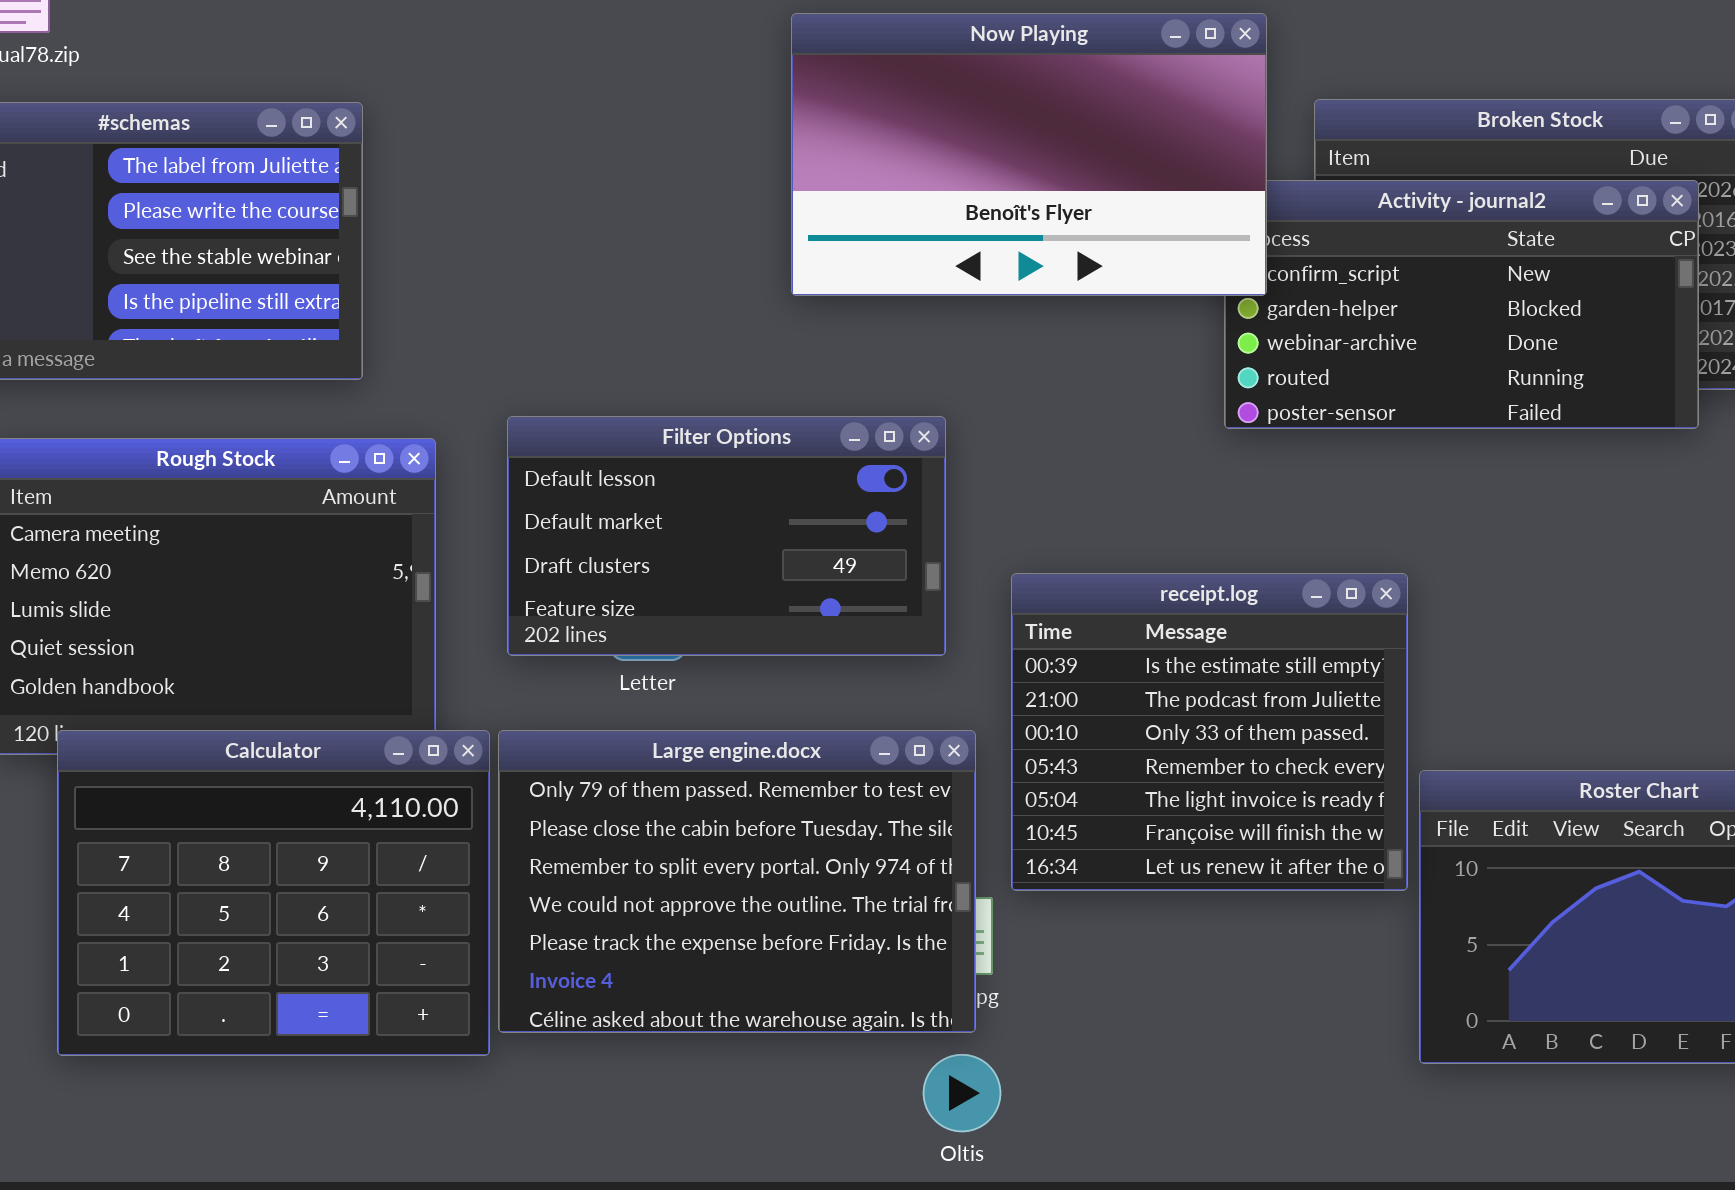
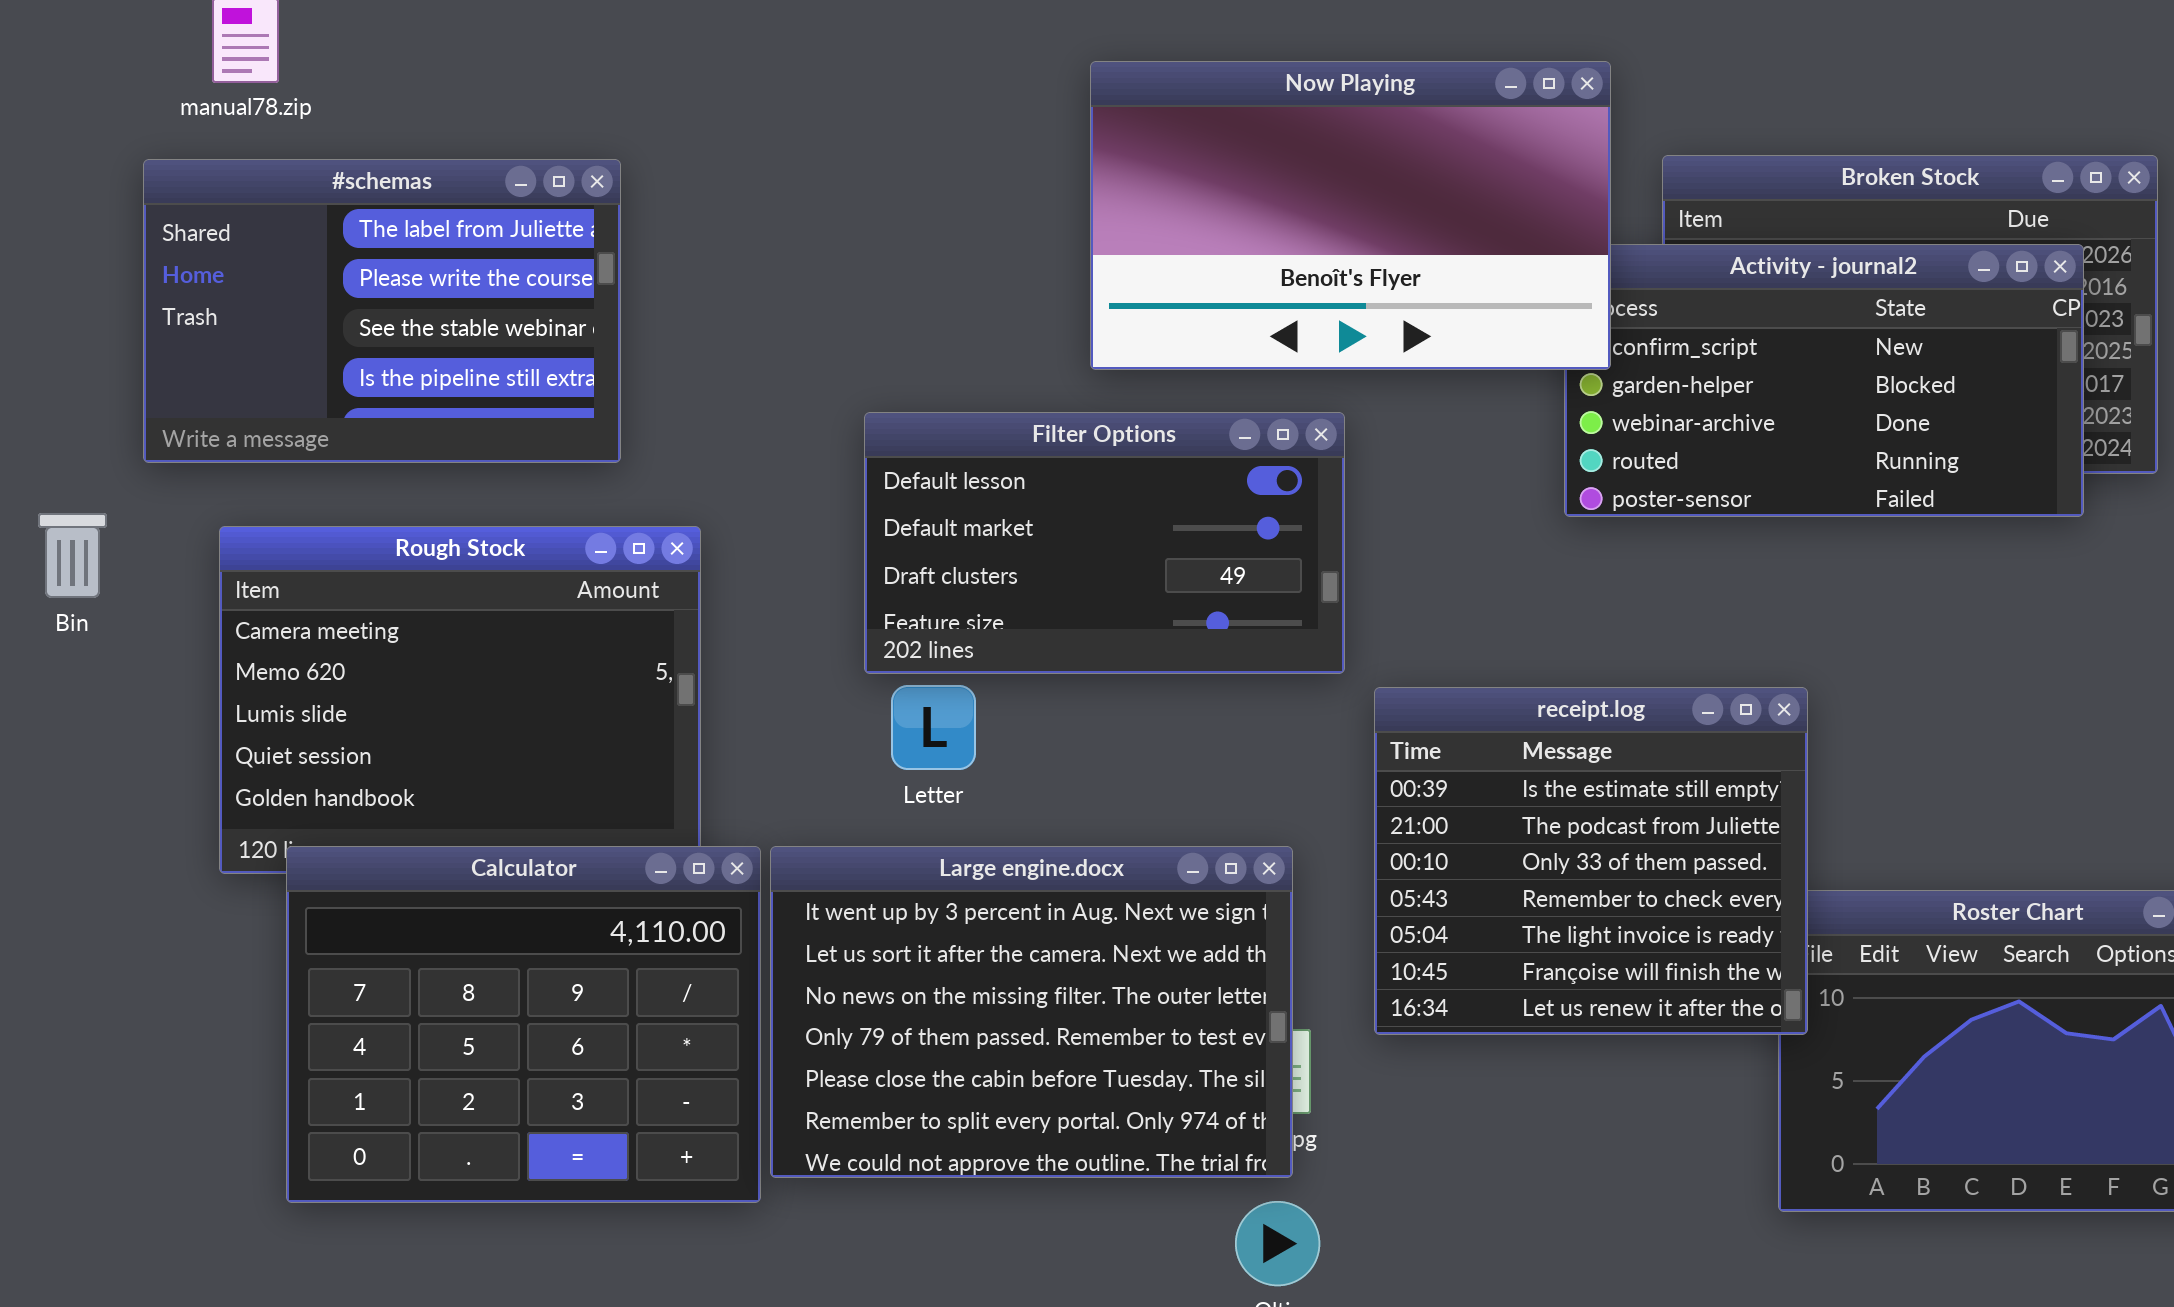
Filter Options: [507,416,946,656] -> [864,412,1345,674], moved
receipt.log: [1011,573,1408,891] -> [1374,687,1808,1035], moved
Large engine.docx: [498,730,976,1033] -> [770,846,1293,1178], scrolled up 3 rows

